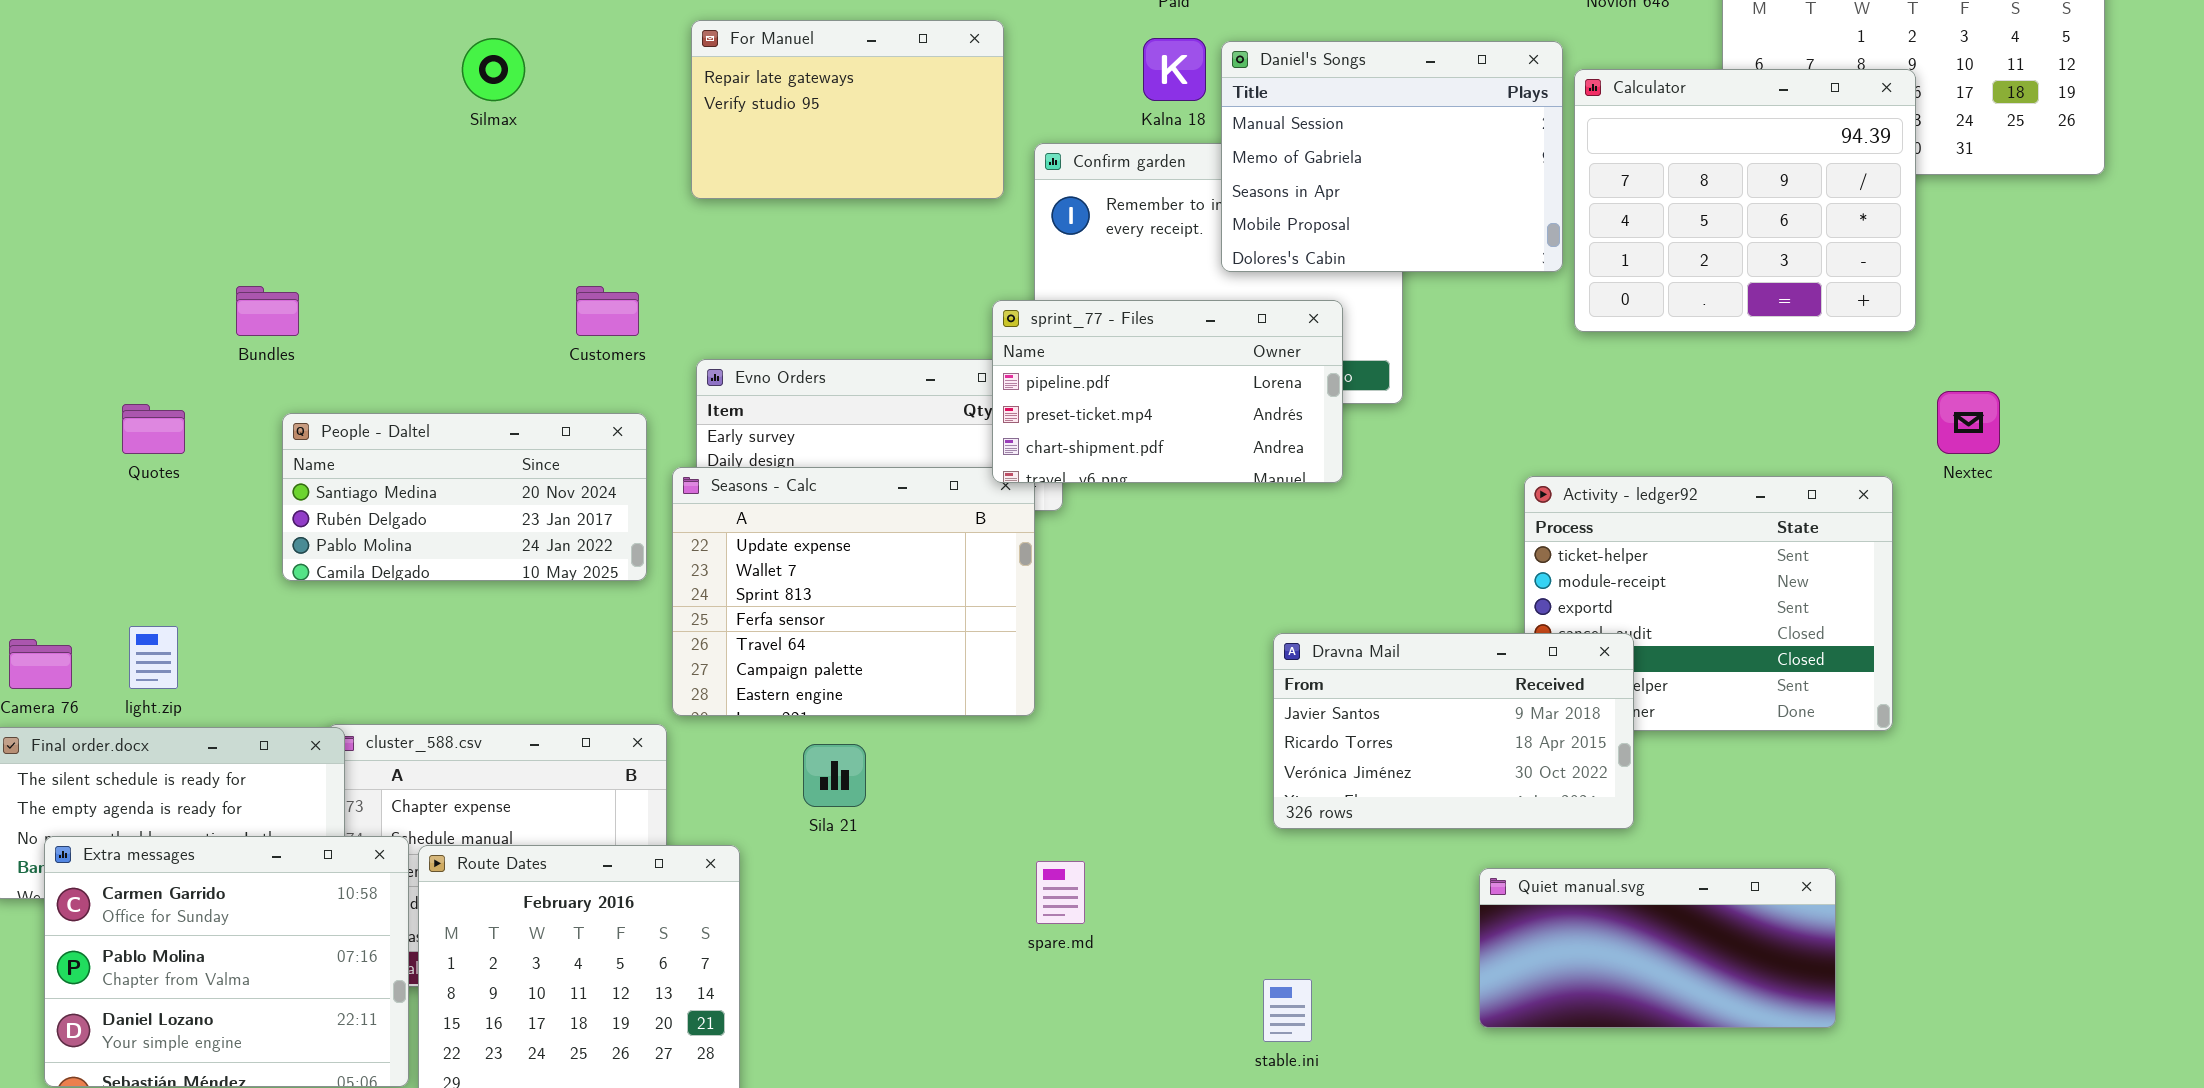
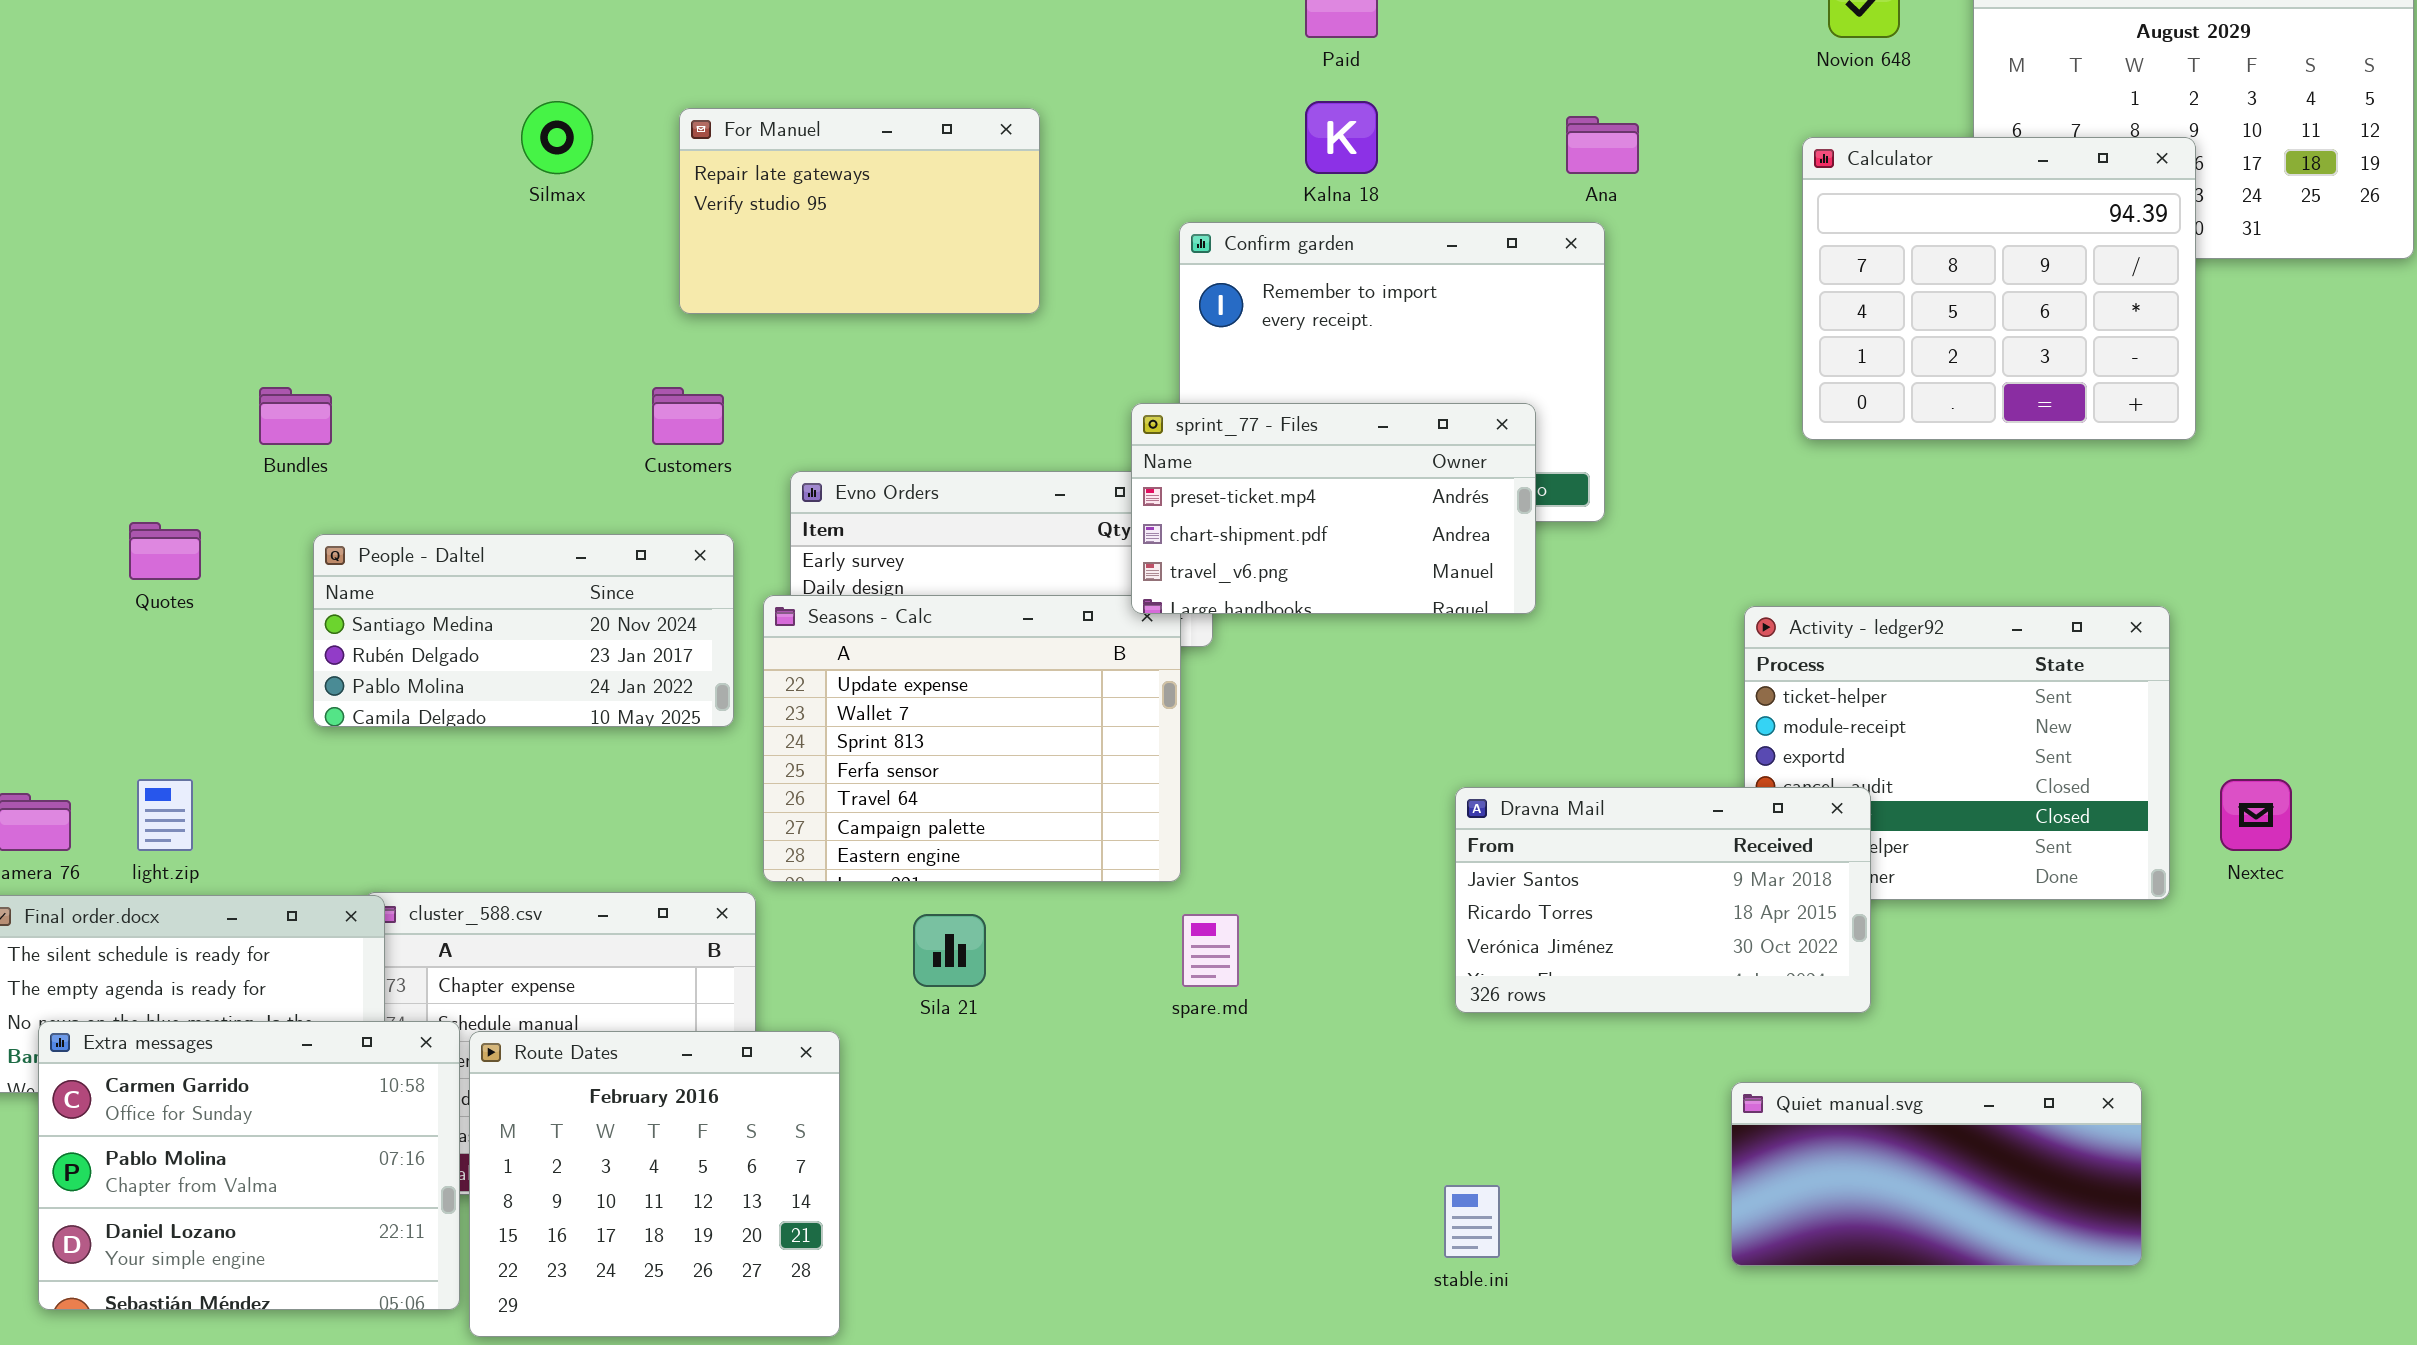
For Manuel: [691,20,1004,199] -> [679,108,1040,314], moved
Daniel's Songs: [1221,41,1563,272] -> none, closed
sprint_77 - Files: [992,300,1343,483] -> [1131,403,1536,614], scrolled down 1 row
Nextec: [1937,391,2000,454] -> [2220,779,2292,851], moved
spare.md: [1036,861,1085,924] -> [1182,914,1239,987], moved
Quiet manual.svg: [1479,868,1836,1028] -> [1731,1082,2142,1266], moved

